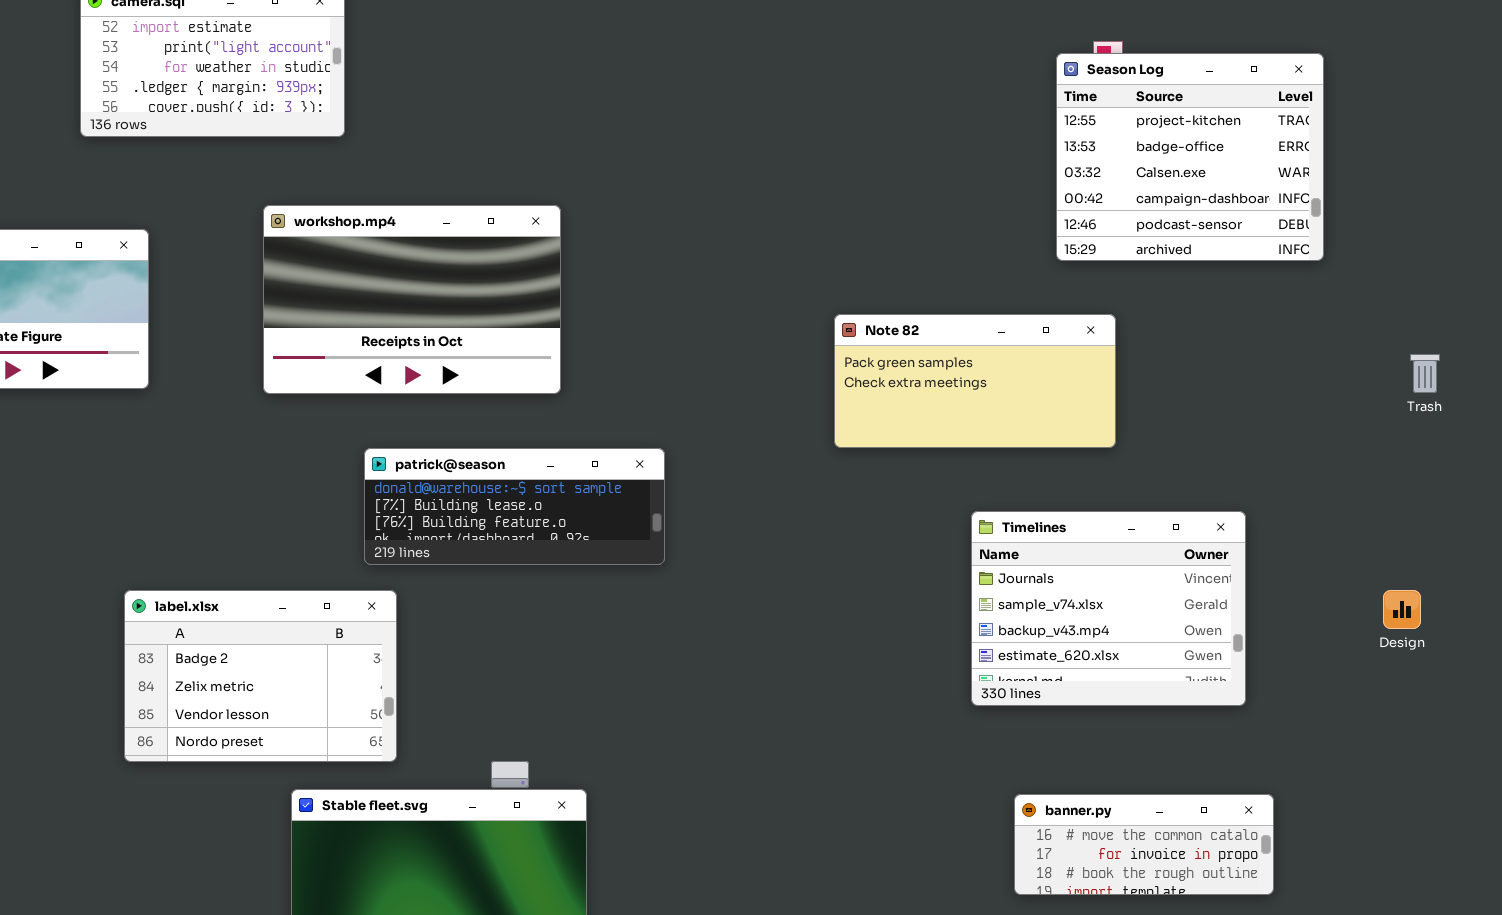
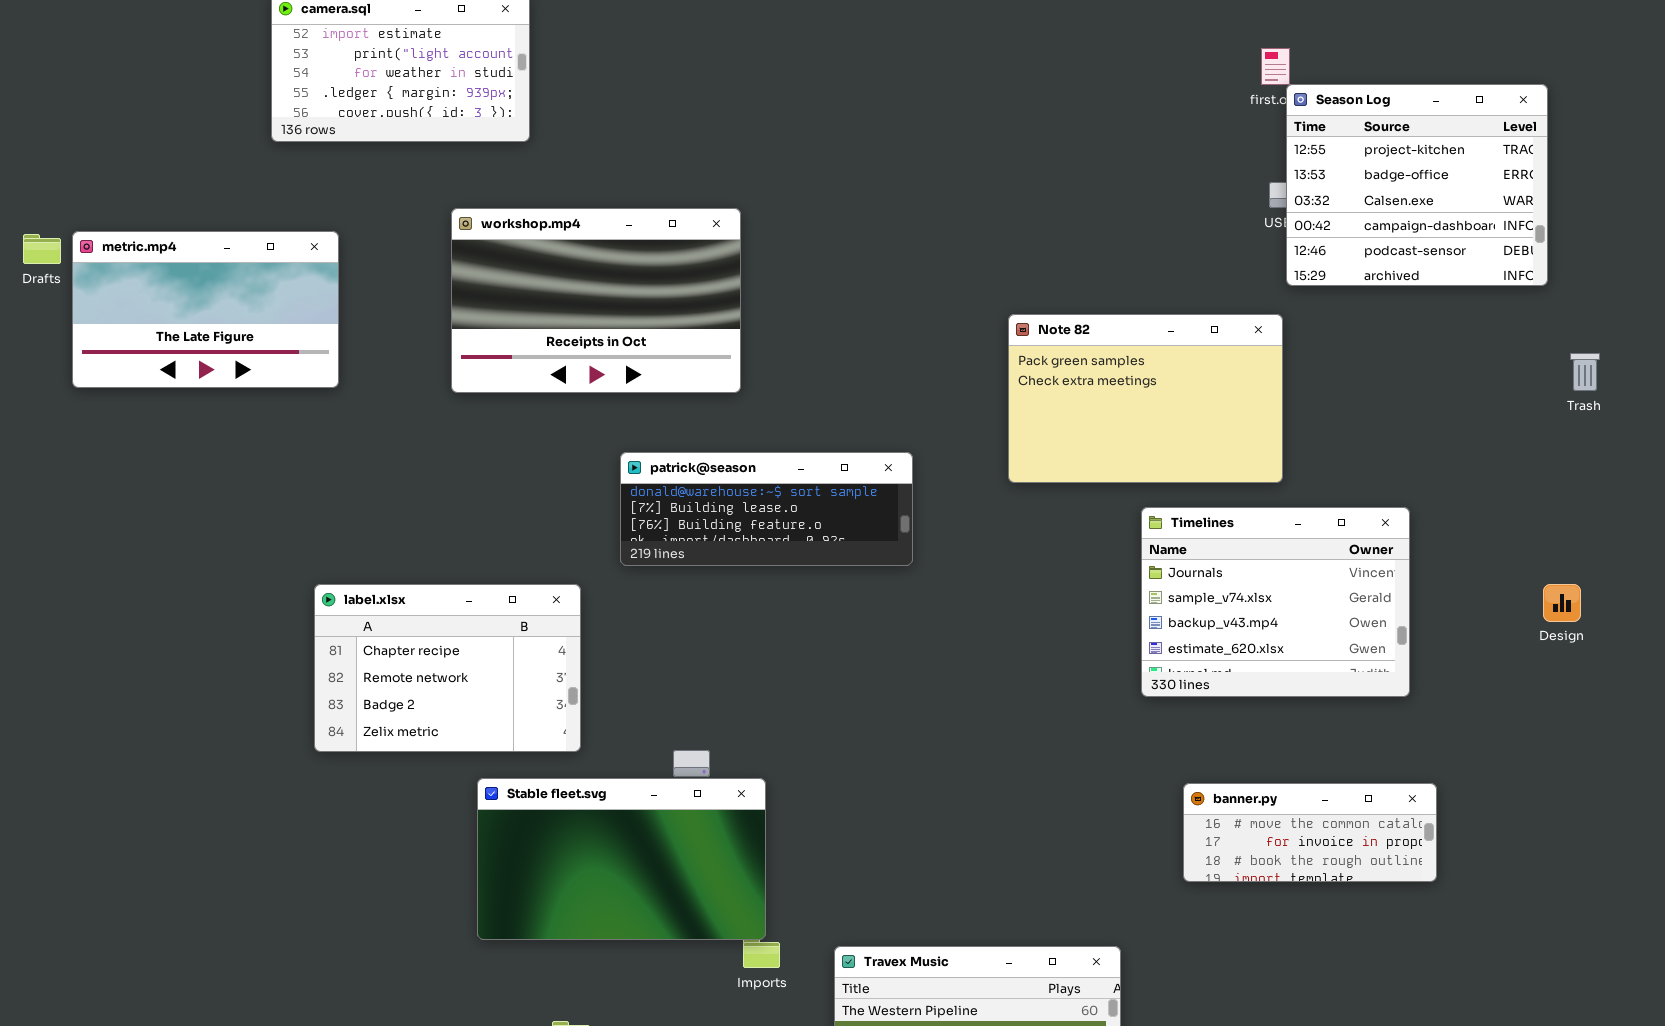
Season Log: [1056,53,1324,261] -> [1286,84,1548,286], moved
Note 82: [834,314,1116,448] -> [1008,314,1283,483], resized
patrick@season: [364,448,665,565] -> [620,452,913,566], moved
label.xlsx: [124,590,397,762] -> [314,584,581,752], scrolled up 2 rows

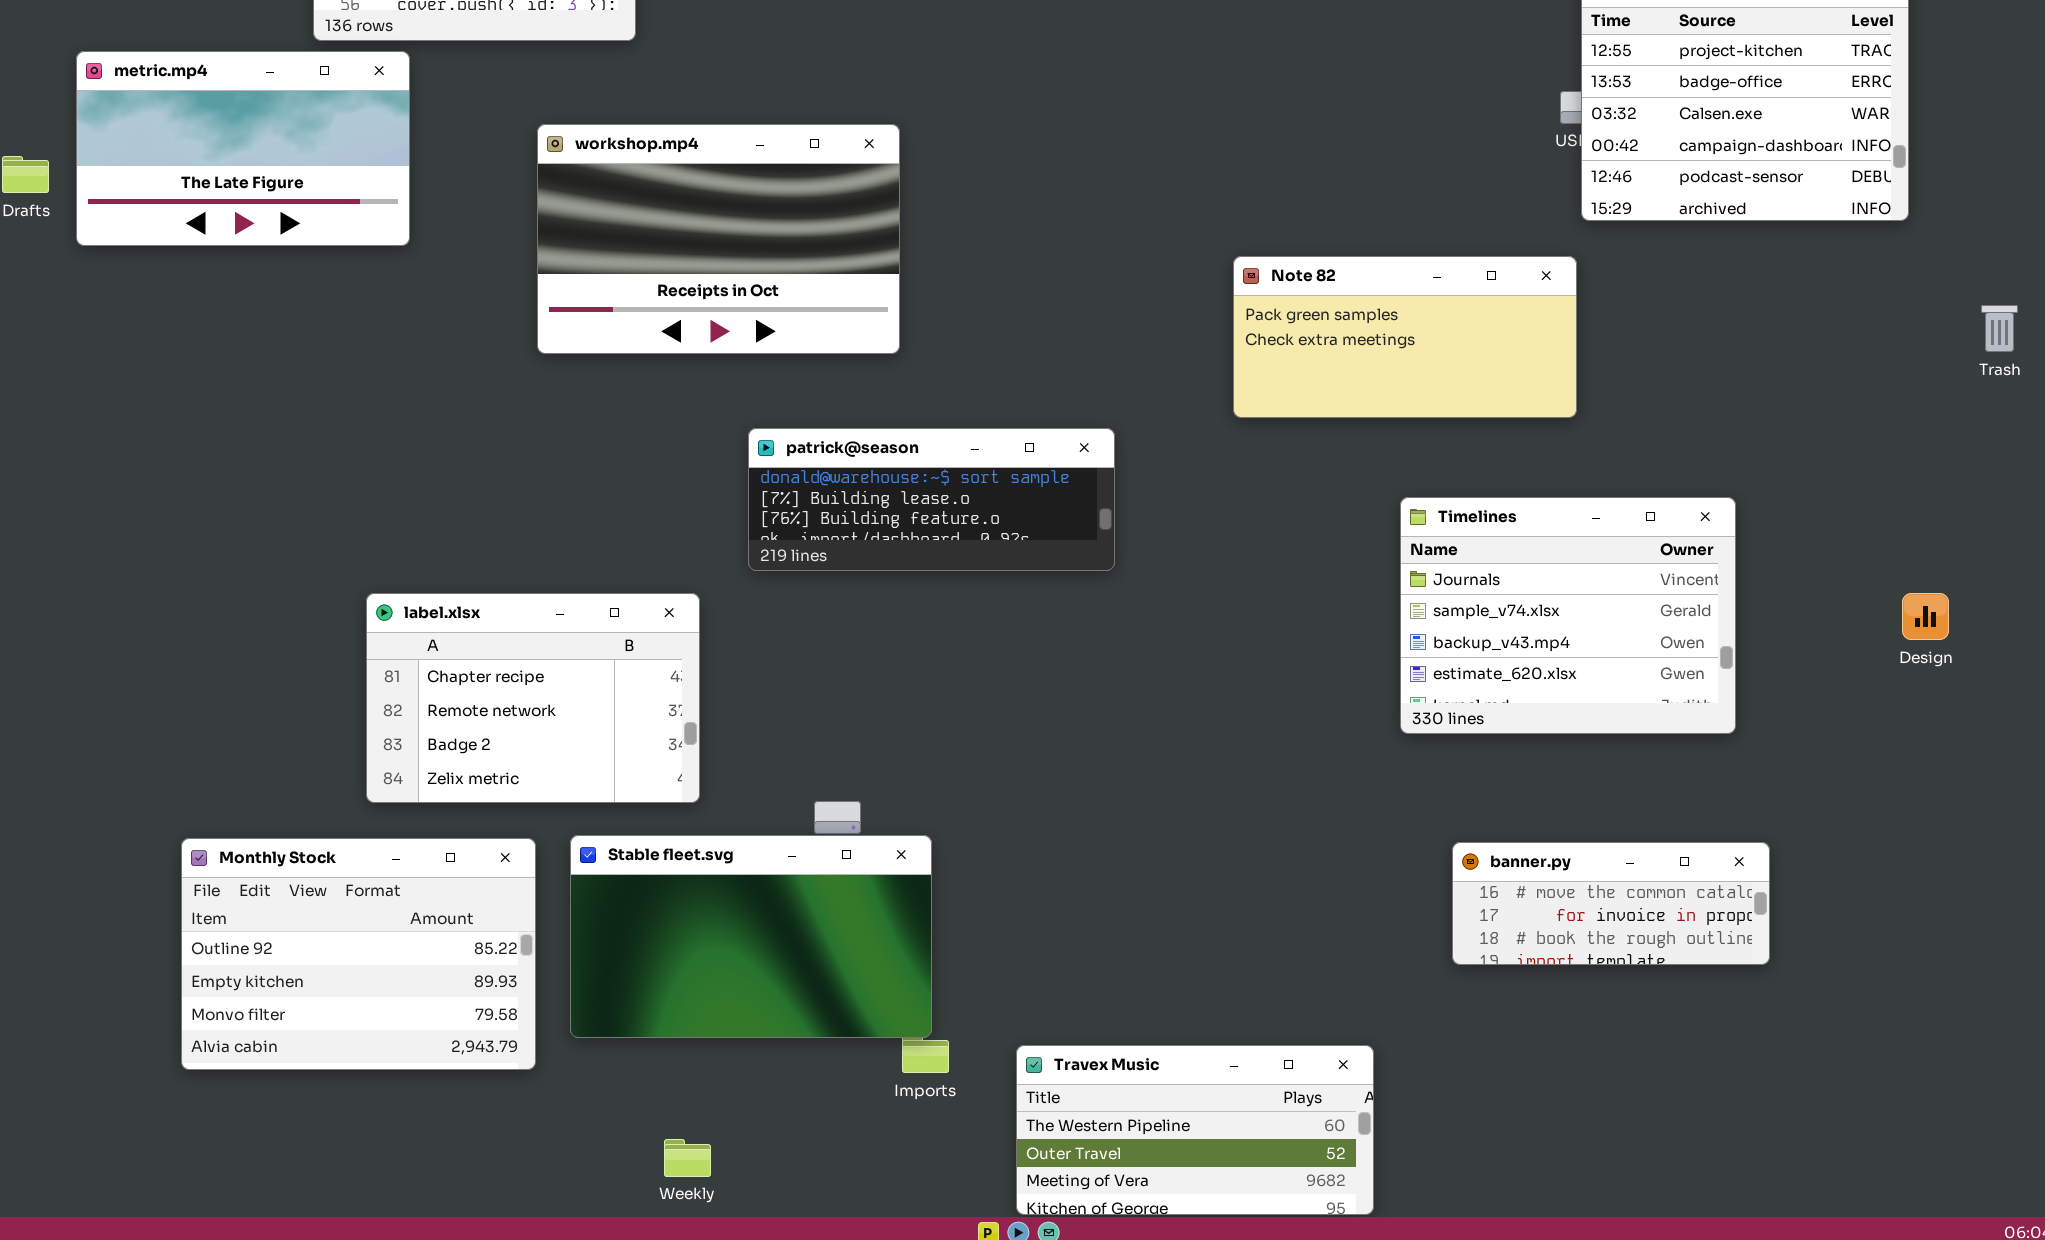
metric.mp4: [72,231,339,388] -> [76,51,410,246], moved
Note 82: [1008,314,1283,483] -> [1233,256,1577,418], resized
Trash: [1570,353,1600,391] -> [1981,305,2018,352], moved
Monthly Stock: none -> [181,838,536,1070], opened

